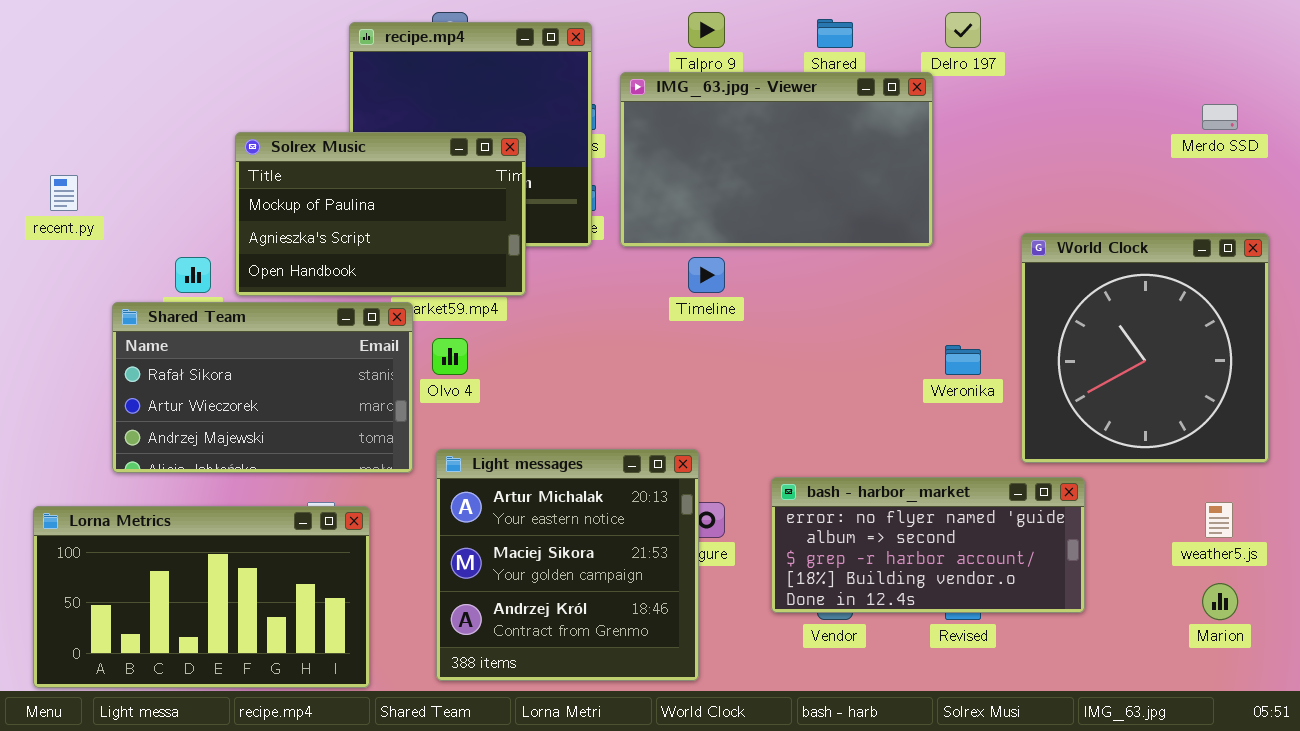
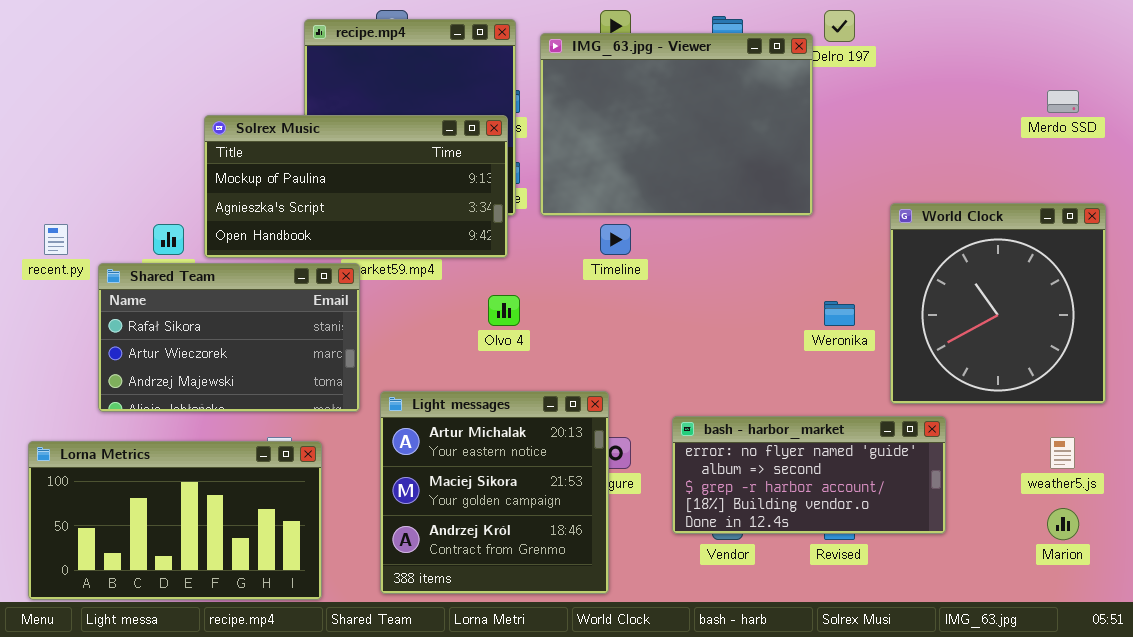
IMG_63.jpg - Viewer: [620,72,933,247] -> [540,33,813,216], resized
Solrex Music: [235,132,526,296] -> [204,115,508,258], resized
recent.py: [50,175,78,211] -> [44,224,68,255], moved
Olvo 4: [432,338,468,375] -> [488,295,520,326], moved

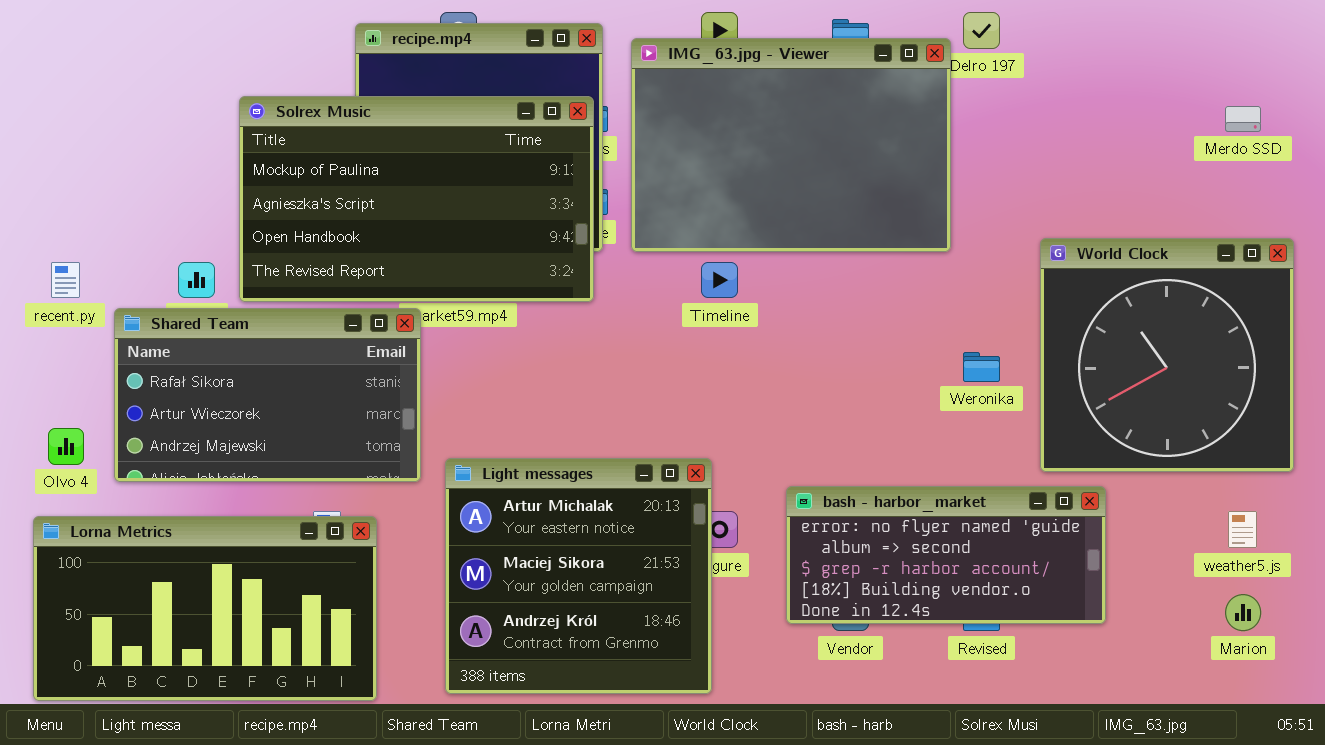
Solrex Music: [204,115,508,258] -> [239,96,594,302], resized
Olvo 4: [488,295,520,326] -> [48,428,84,465], moved

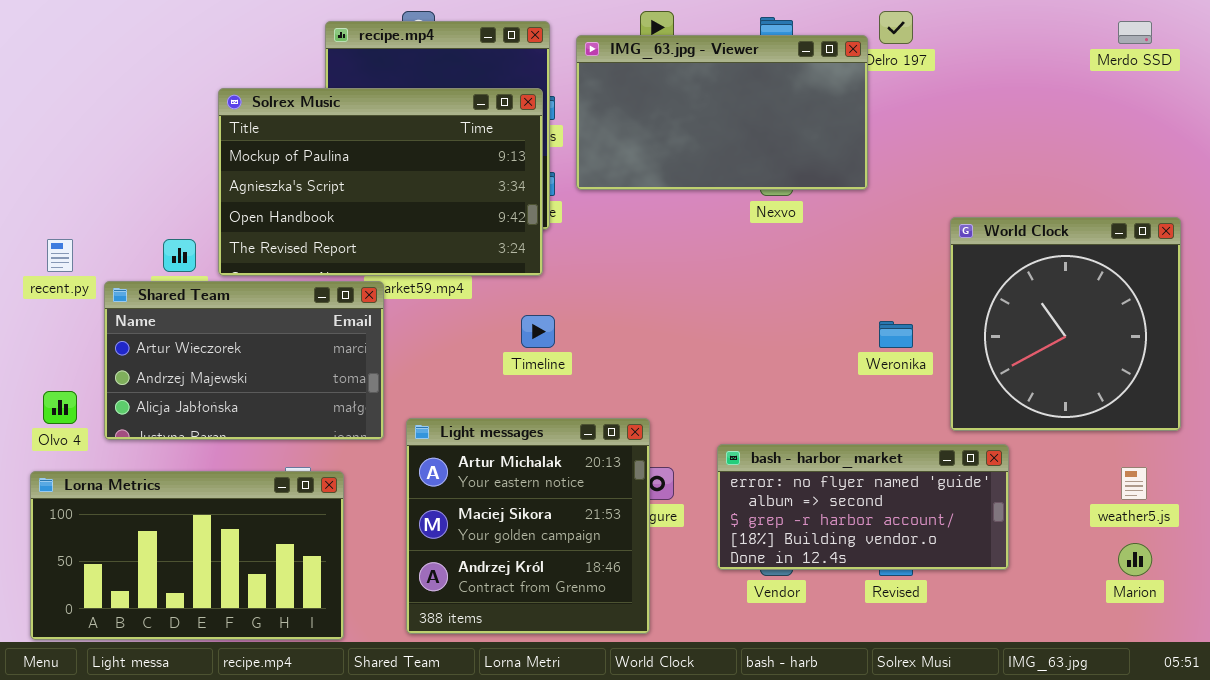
IMG_63.jpg - Viewer: [631,38,951,252] -> [576,35,868,190], resized
Merdo SSD: [1225,106,1261,132] -> [1118,21,1152,44], moved
Timeline: [701,262,738,298] -> [521,315,555,348], moved
Shared Team: [114,308,421,482] -> [104,281,384,440], scrolled down 1 row

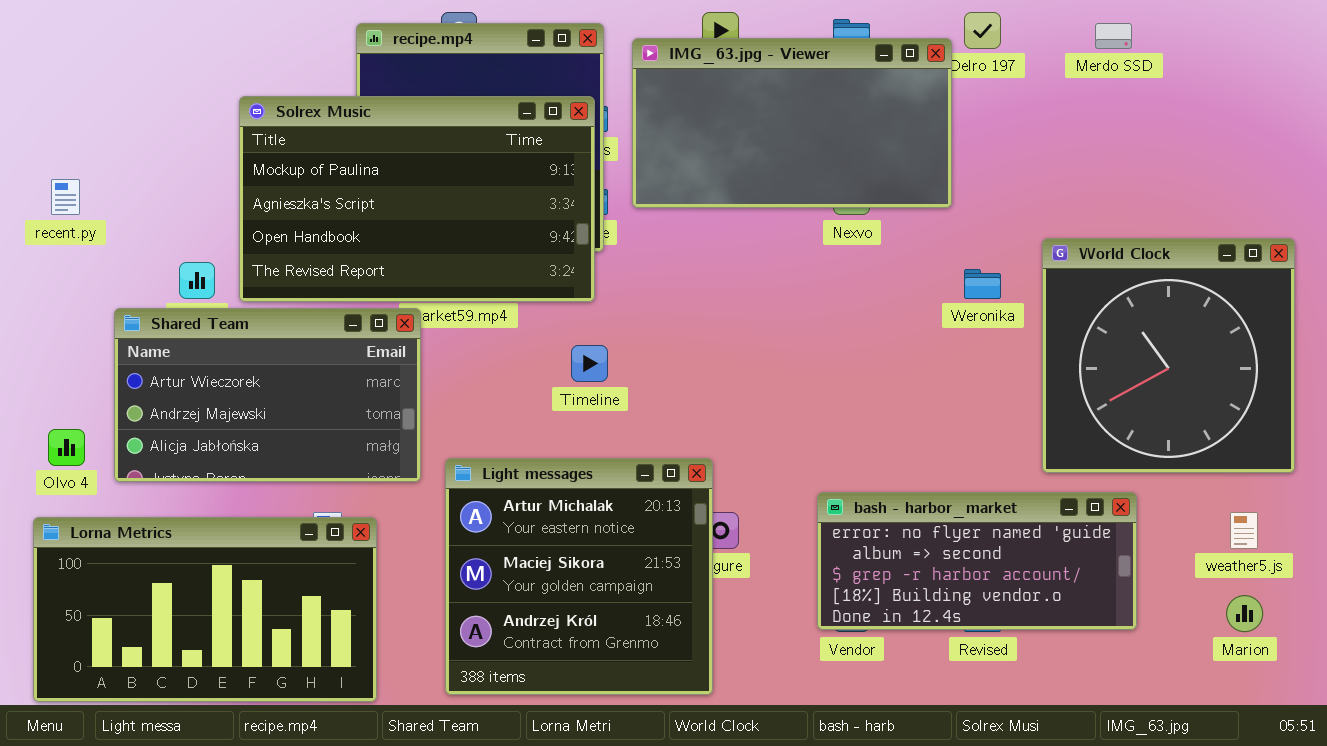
Merdo SSD: [1118,21,1152,44] -> [1095,23,1132,49], moved
recent.py: [47,239,73,272] -> [51,179,80,215], moved
Weronika: [879,321,913,348] -> [964,269,1001,299], moved
bash - harbor_market: [717,444,1009,570] -> [817,492,1137,630], moved

